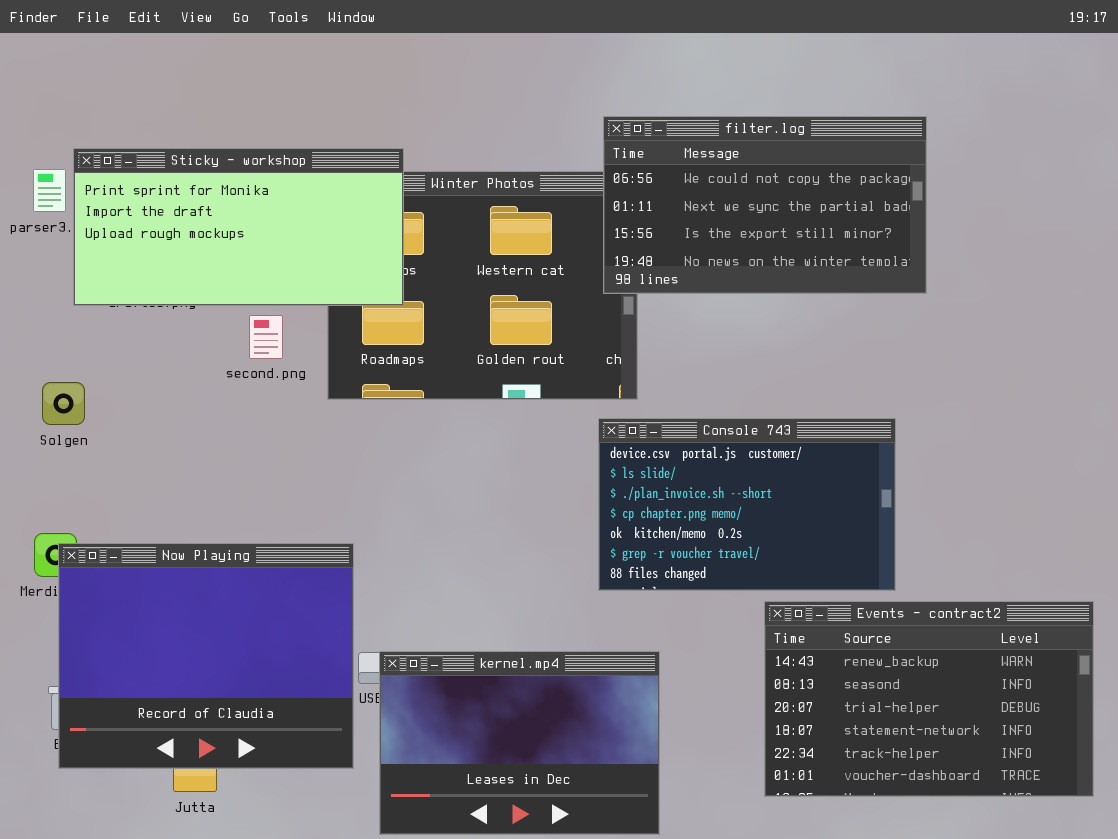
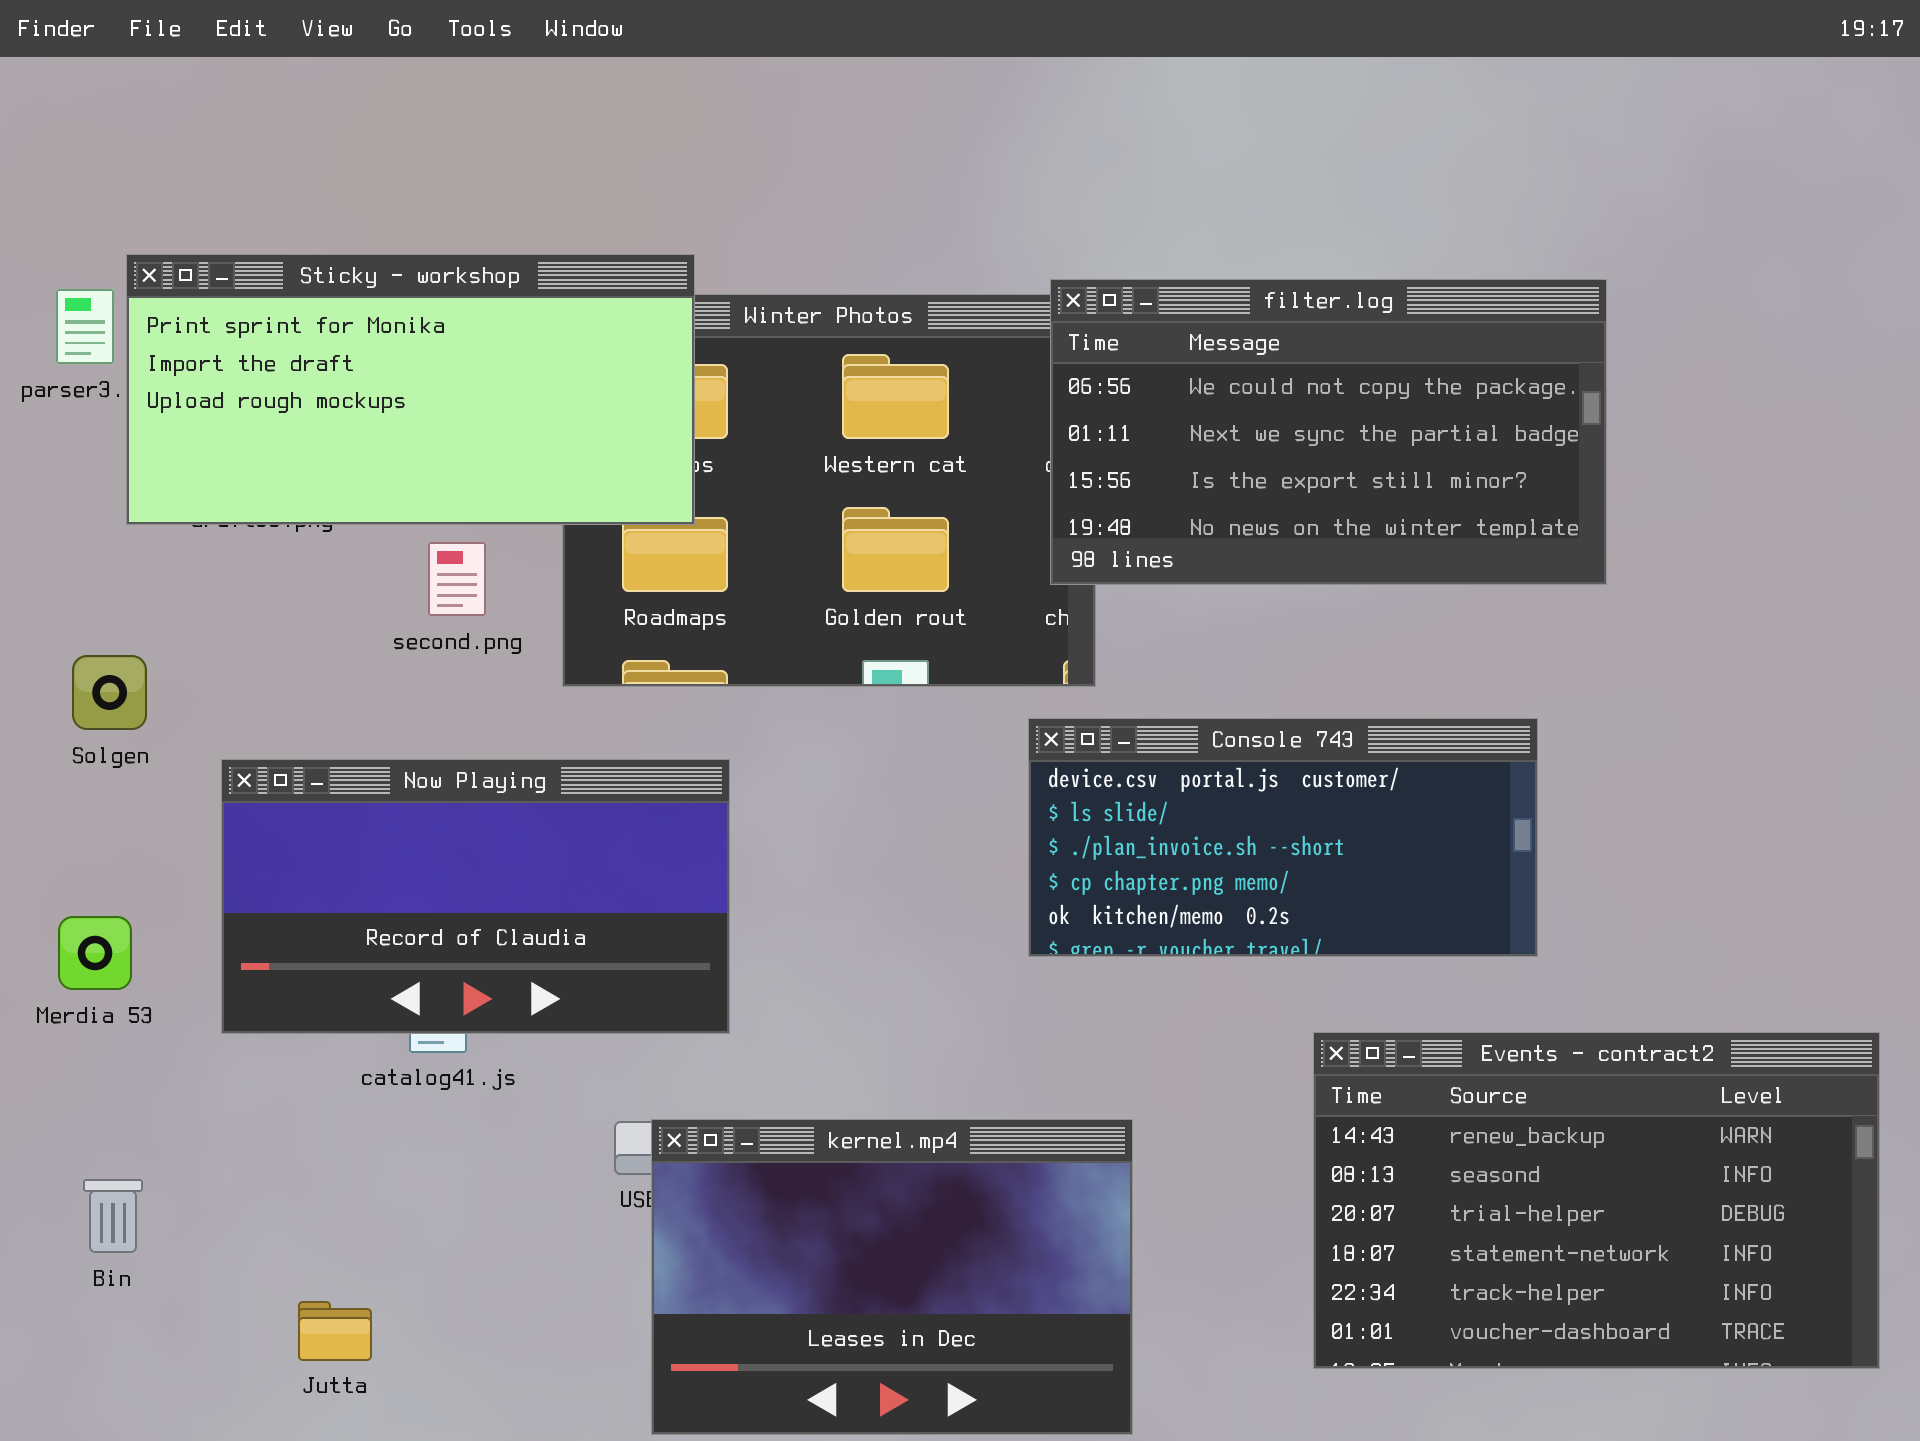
filter.log: [603,116,927,294] -> [1050,279,1607,585], moved
Console 743: [598,418,896,591] -> [1028,718,1538,957], resized
Now Playing: [58,543,354,769] -> [221,759,730,1034], moved, resized

